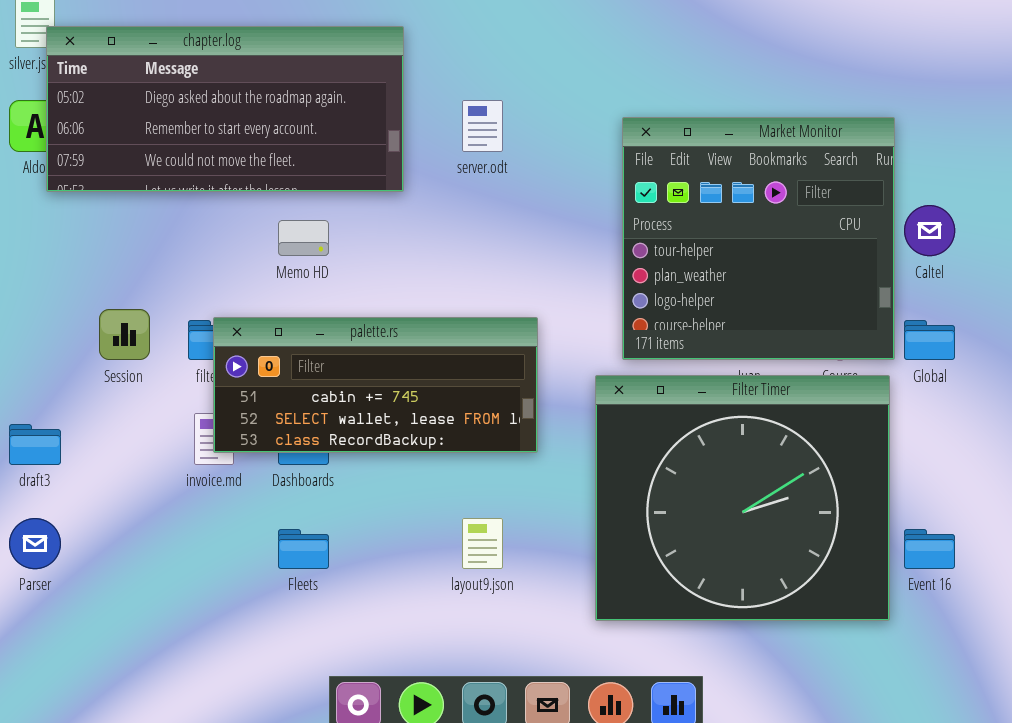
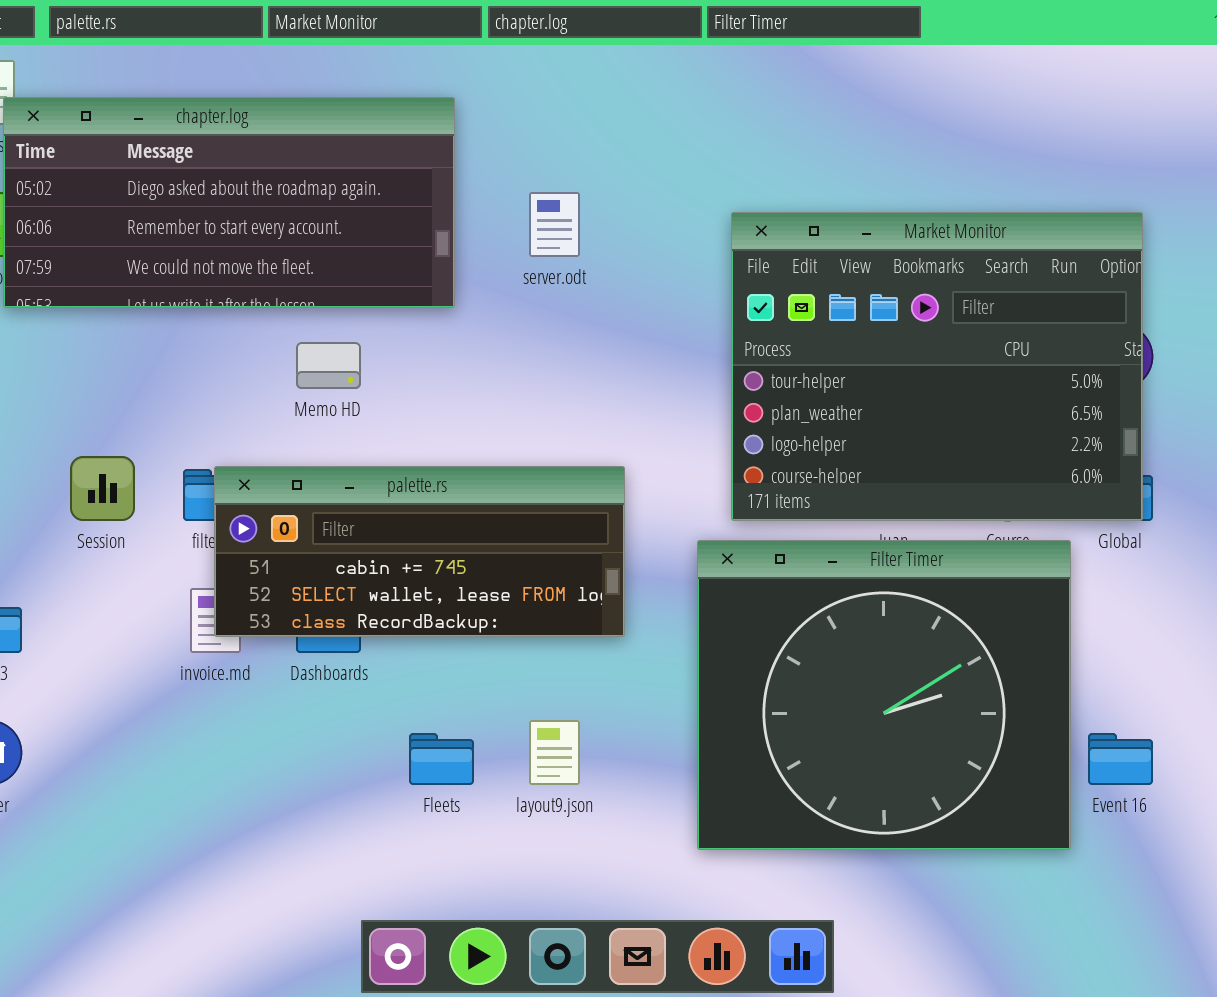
Market Monitor: [622,117,895,360] -> [731,212,1143,521], resized
Fleets: [278,529,329,569] -> [409,733,474,785], moved

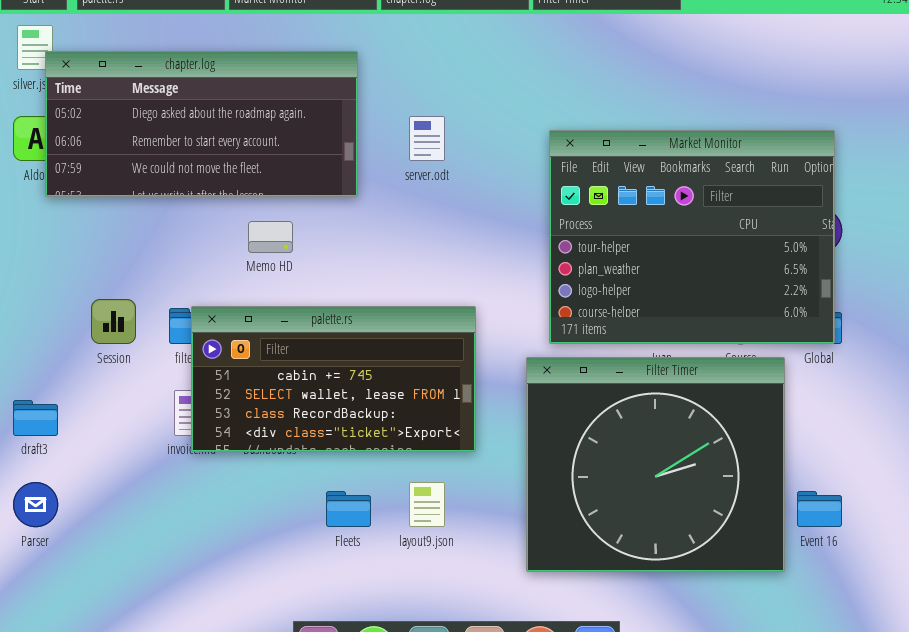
palette.rs: [214,466,625,637] -> [191,306,476,452], resized

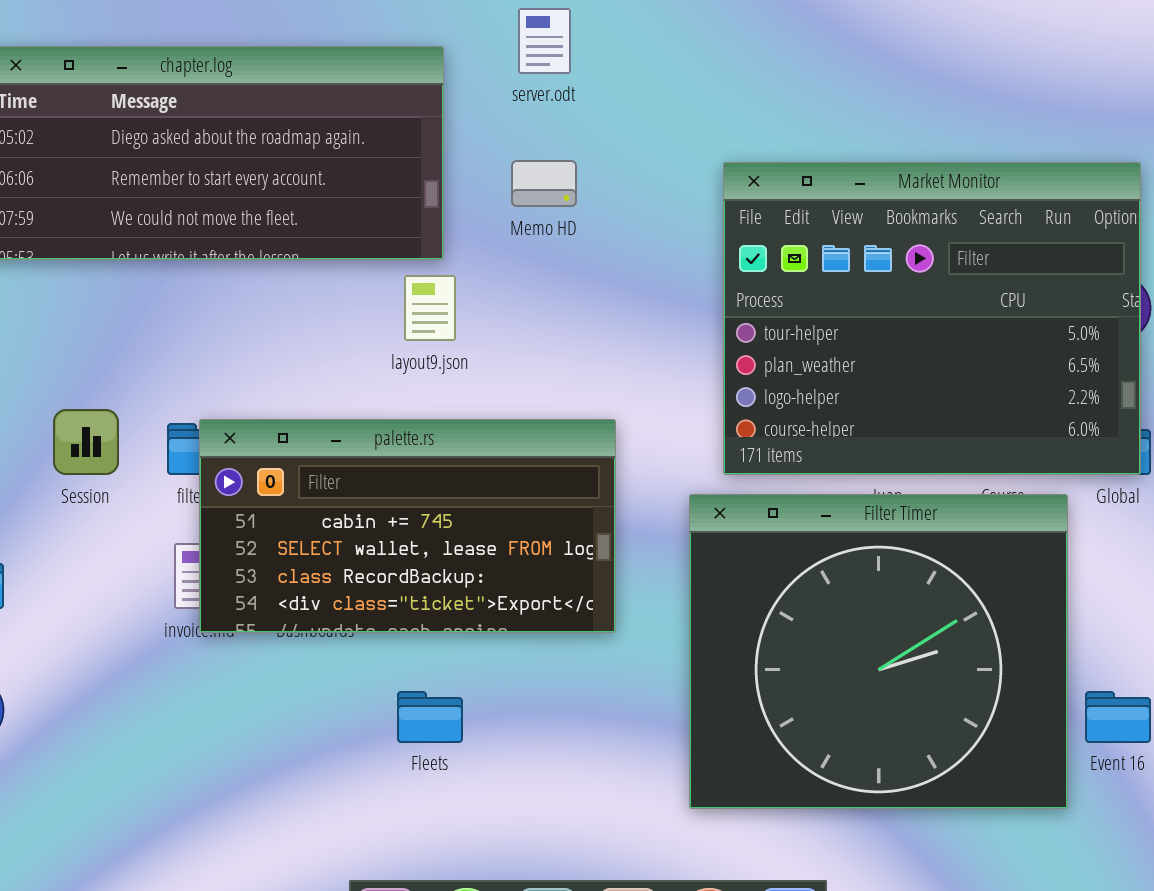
server.odt: [409,116,445,161] -> [518,8,571,74], moved
Memo HD: [248,221,293,253] -> [511,160,577,207], moved
layout9.json: [409,482,445,527] -> [404,275,456,341], moved

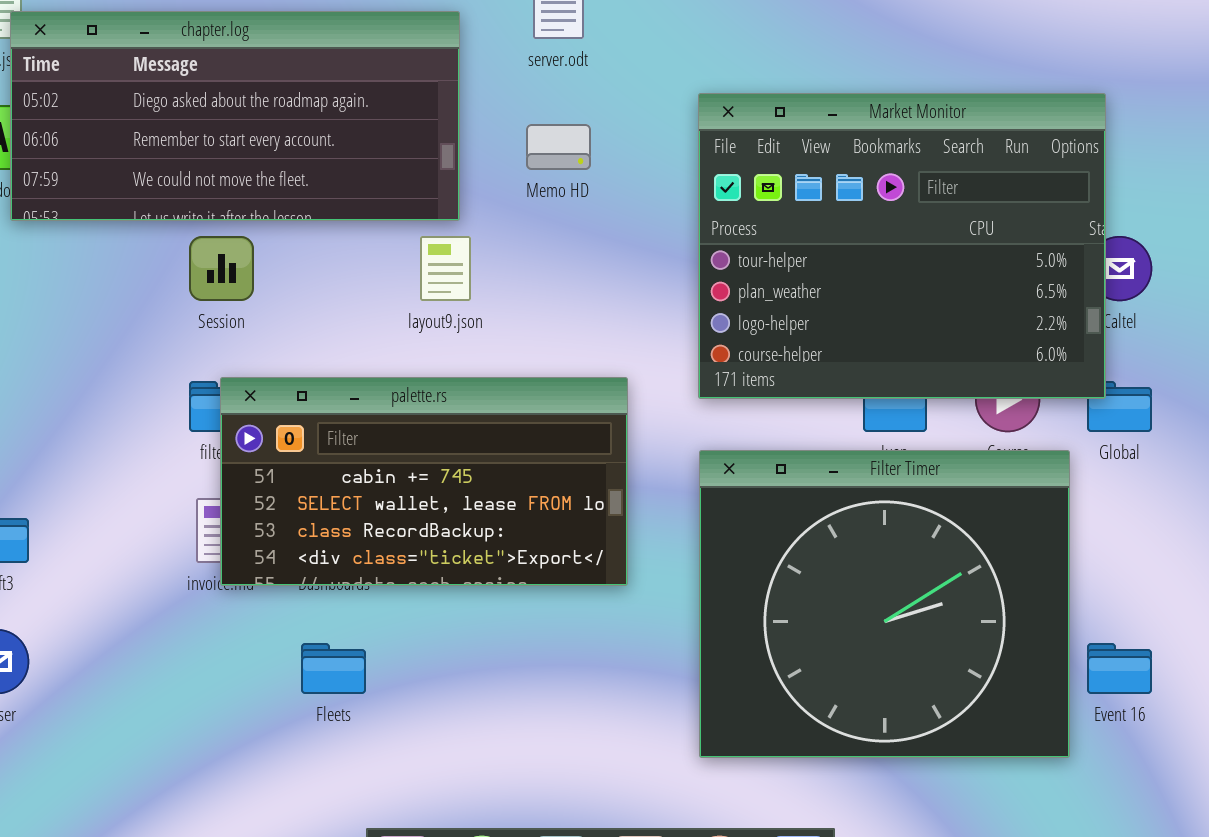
Market Monitor: [723,162,1141,475] -> [698,93,1106,399], moved
Session: [53,409,119,475] -> [189,236,254,301], moved
Fleets: [397,691,463,743] -> [301,643,366,694], moved

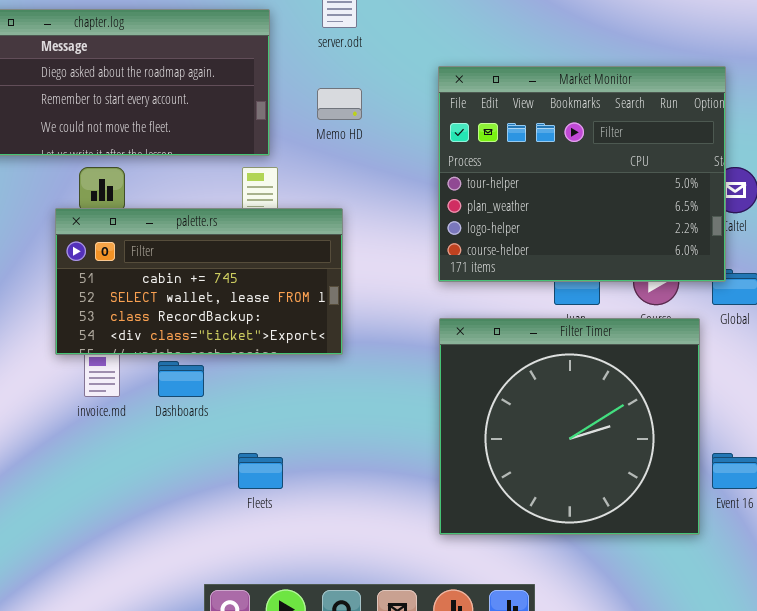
palette.rs: [220,377,628,586] -> [55,208,343,355], moved
Fleets: [301,643,366,694] -> [238,453,283,489], moved

